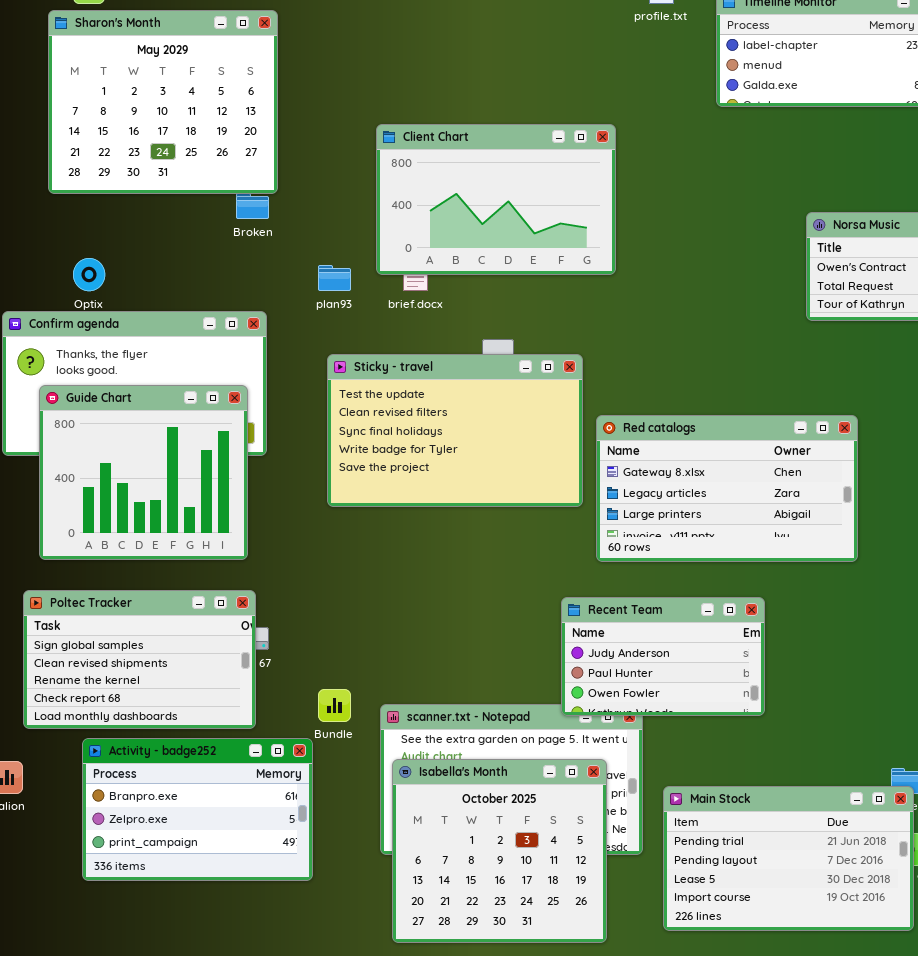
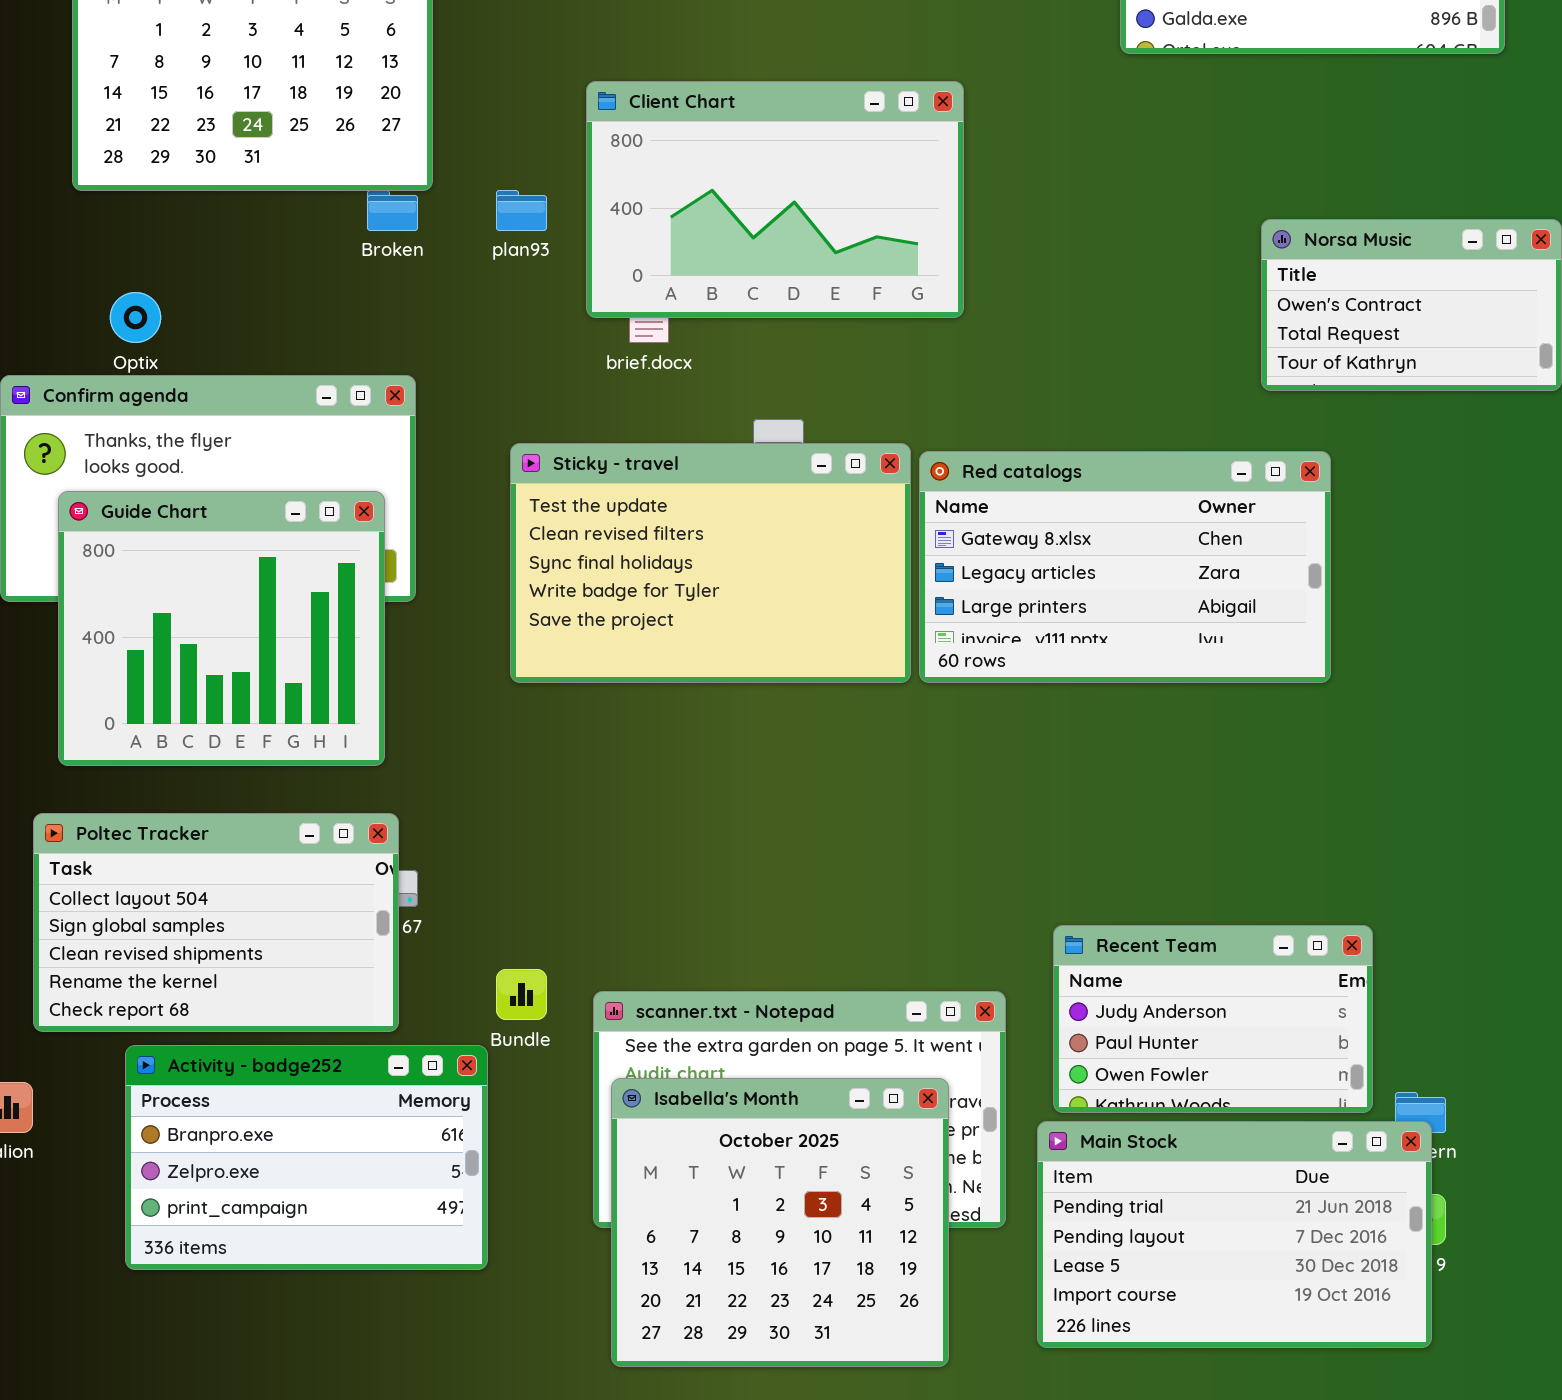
plan93: [318,265,351,291] -> [496,190,547,231], moved
Red catalogs: [596,415,858,562] -> [919,451,1331,683], moved
Poltec Tracker: [23,590,256,729] -> [33,813,399,1032], scrolled up 1 row
Recent Team: [561,597,765,716] -> [1053,925,1373,1113], moved

